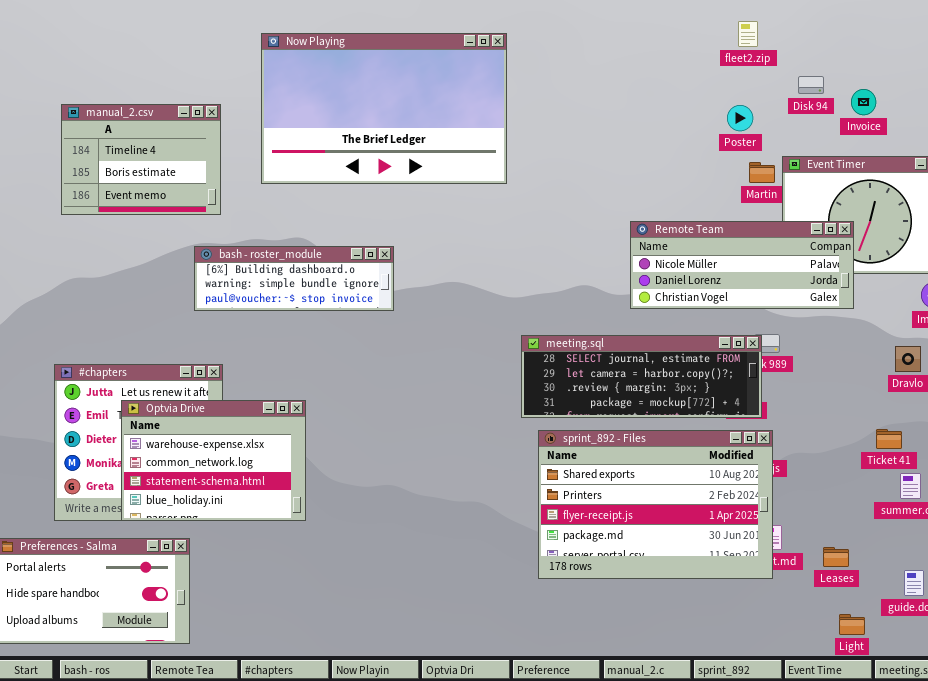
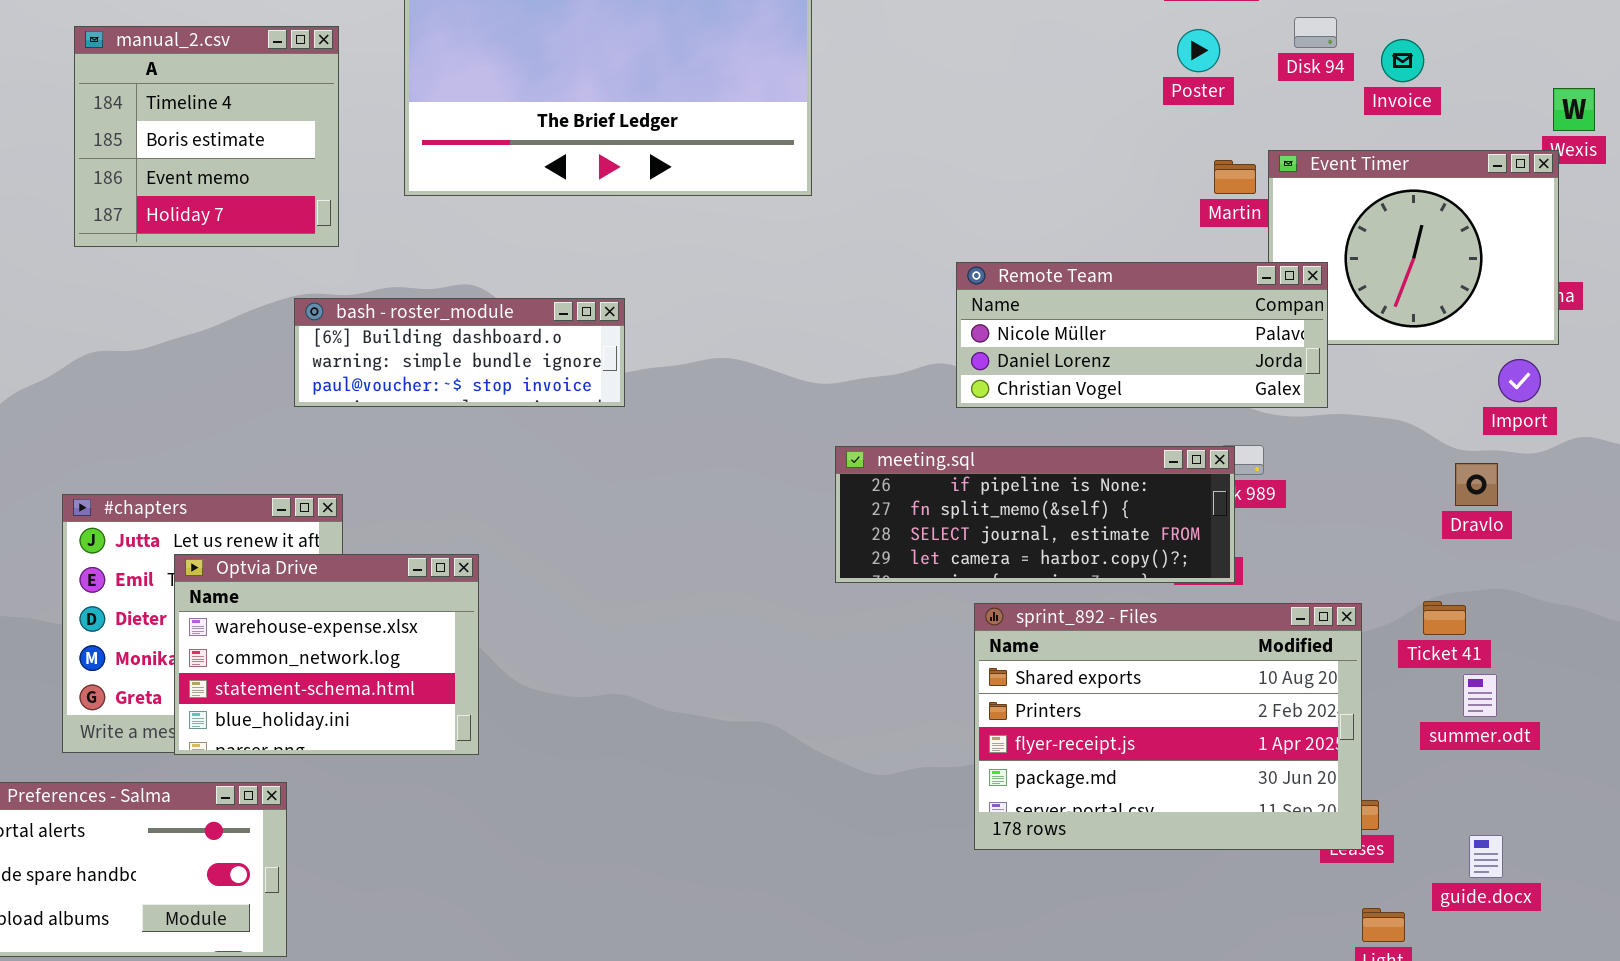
manual_2.csv: [61,104,221,215] -> [74,26,339,247], resized
Poster: [727,105,753,131] -> [1177,29,1220,72], moved
Remote Team: [630,221,854,309] -> [956,262,1328,408], moved
meeting.sql: [521,335,762,418] -> [835,446,1235,583], scrolled up 2 rows
sprint_892 - Files: [538,430,773,579] -> [974,603,1362,850], moved

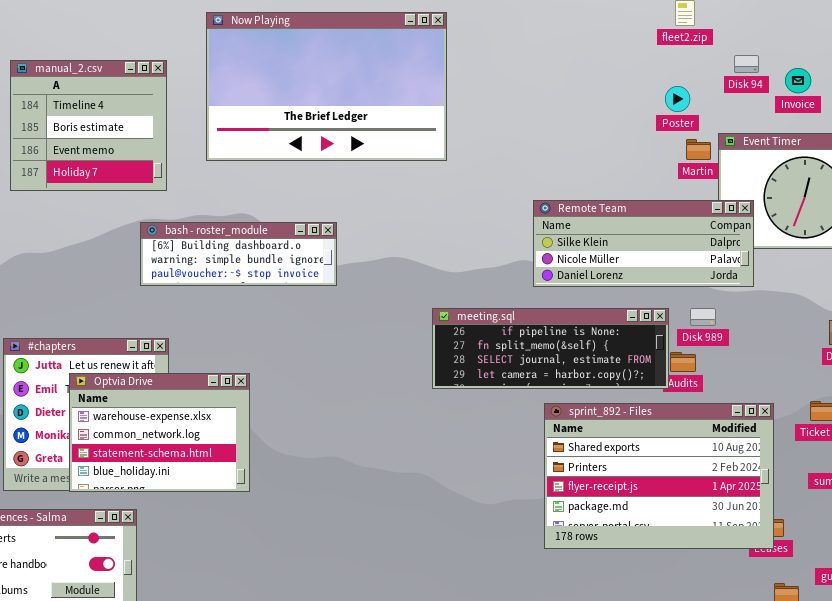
Poster: [1177,29,1220,72] -> [665,86,690,112], moved
Remote Team: [956,262,1328,408] -> [533,200,754,287], scrolled up 1 row
meeting.sql: [835,446,1235,583] -> [432,308,669,389], moved

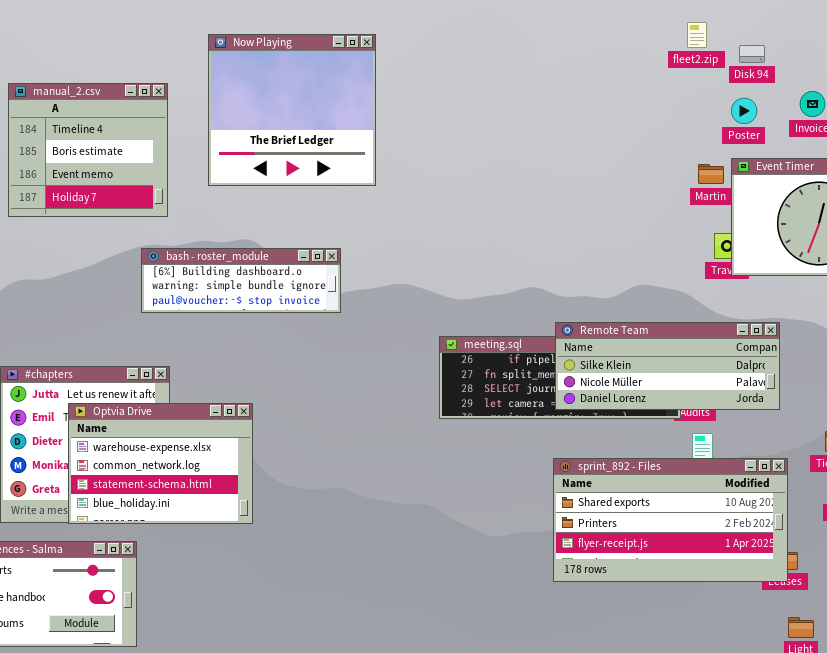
Now Playing: [206,12,447,161] -> [208,34,376,186], resized
Disk 94: [734,55,759,73] -> [739,45,765,63], moved
Poster: [665,86,690,112] -> [731,98,757,124], moved
Remote Team: [533,200,754,287] -> [555,322,780,410], moved
sprint_892 - Files: [544,403,774,549] -> [553,458,788,582], resized

